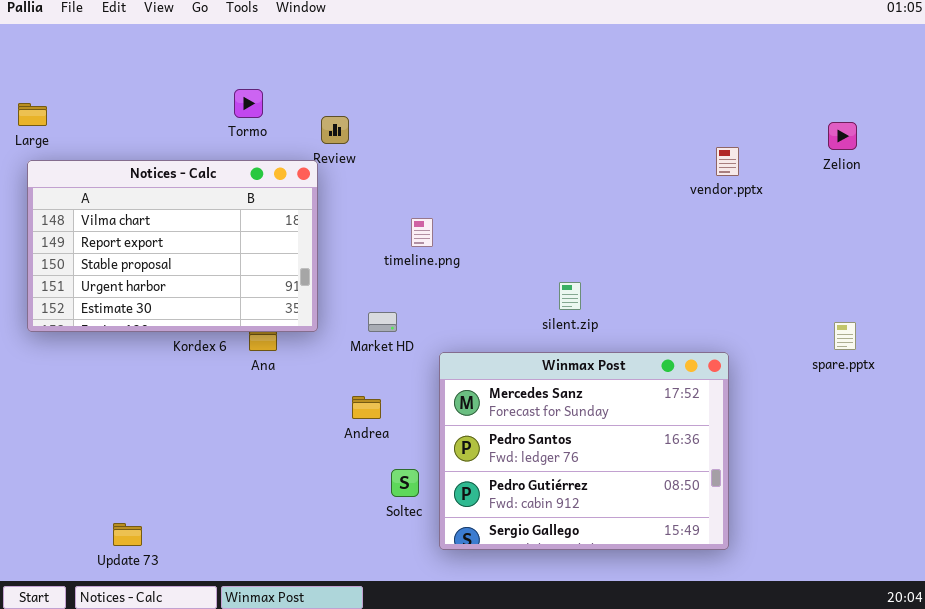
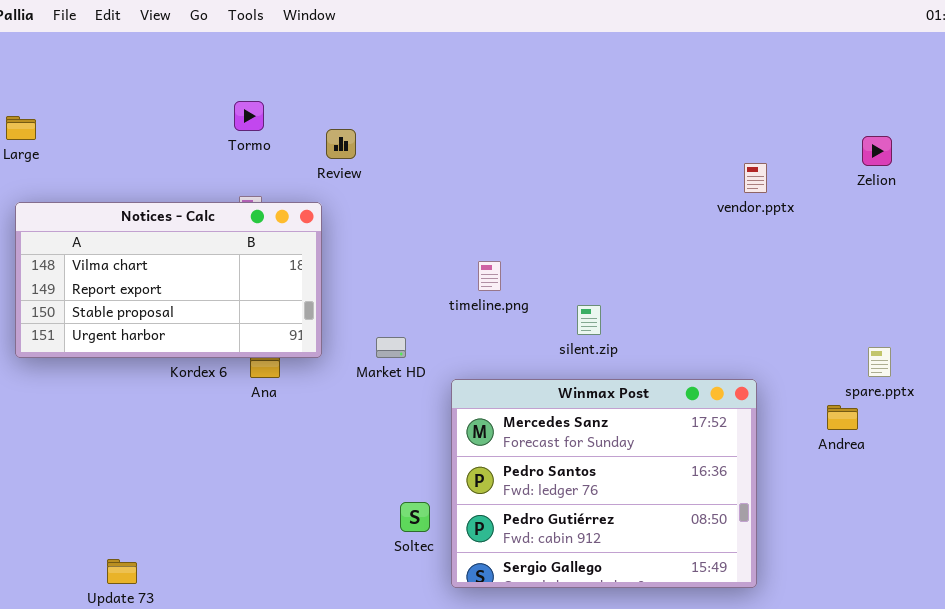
Notices - Calc: [27,160,318,332] -> [15,202,322,358], resized
timeline.png: [411,218,433,247] -> [478,261,501,291], moved
Andrea: [352,396,381,419] -> [827,405,858,430], moved

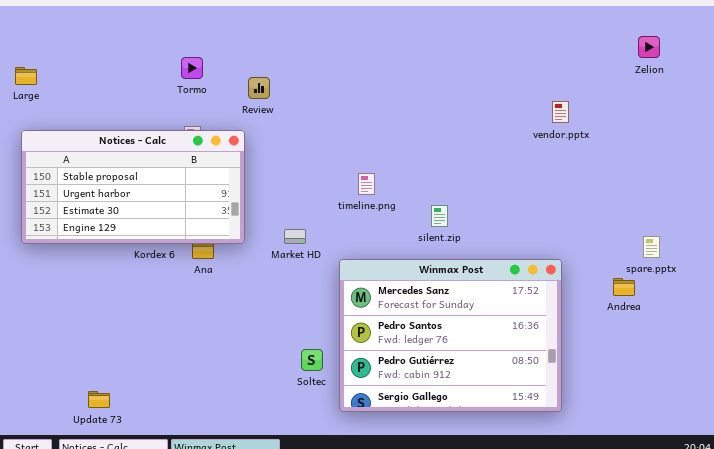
Zelion: [862,136,892,166] -> [638,36,660,58], moved
Notices - Calc: [15,202,322,358] -> [21,130,245,244], scrolled down 2 rows

